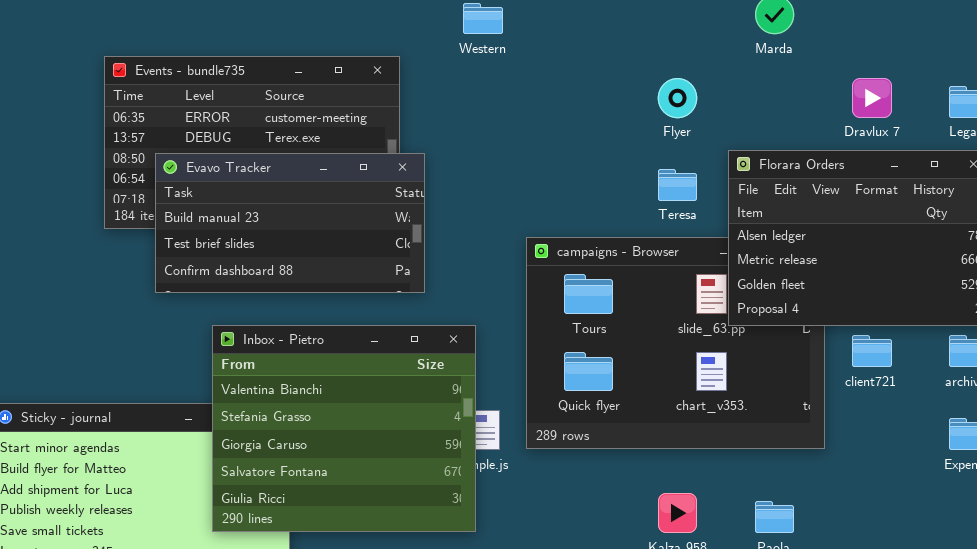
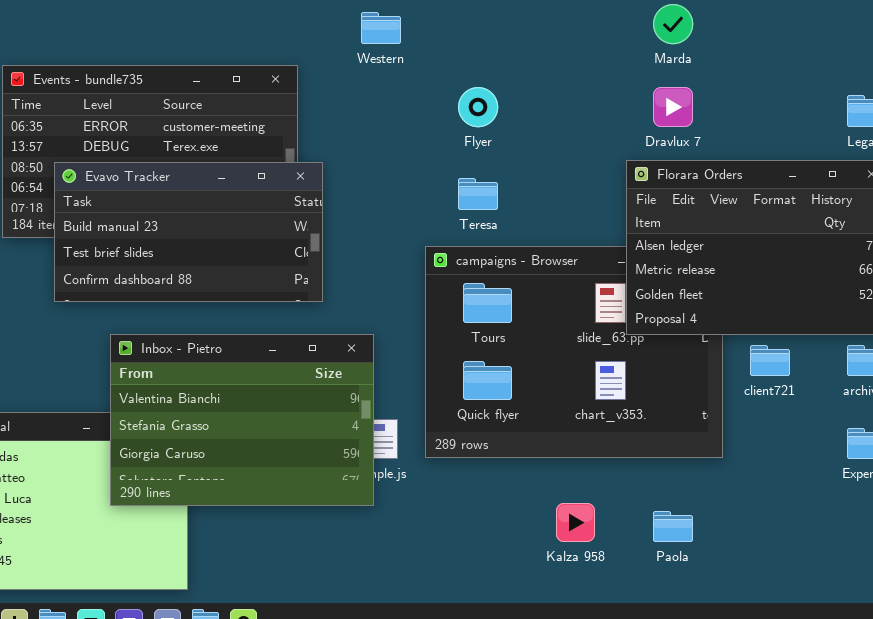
Flyer: [658,78,697,118] -> [458,87,498,127], moved
Dravlux 7: [852,78,892,118] -> [653,87,693,127], moved
Teresa: [658,169,697,201] -> [458,178,498,210], moved
Inbox - Pietro: [212,325,476,532] -> [110,334,374,506], resized

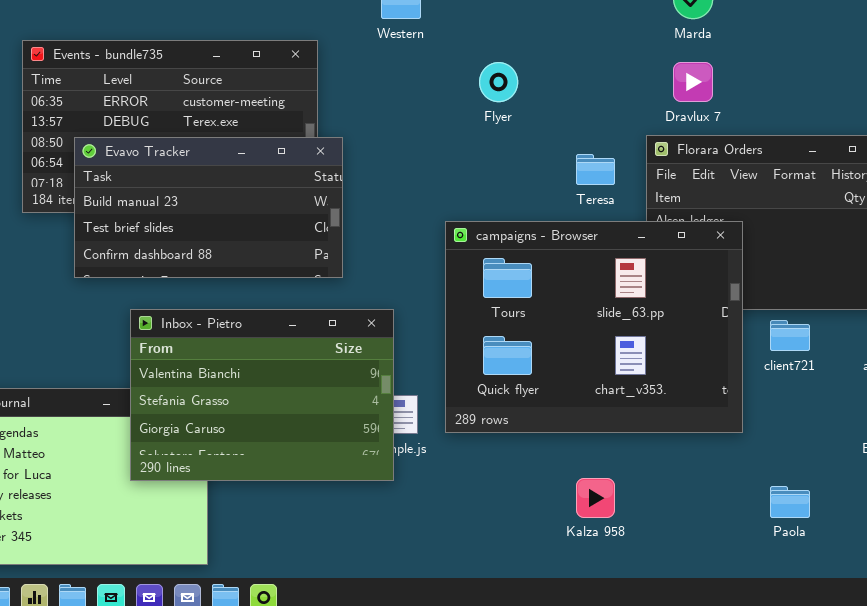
Teresa: [458,178,498,210] -> [576,154,615,185], moved
campaigns - Browser: [425,246,723,458] -> [445,221,743,433], raised
Paola: [653,511,693,542] -> [770,486,810,518], moved

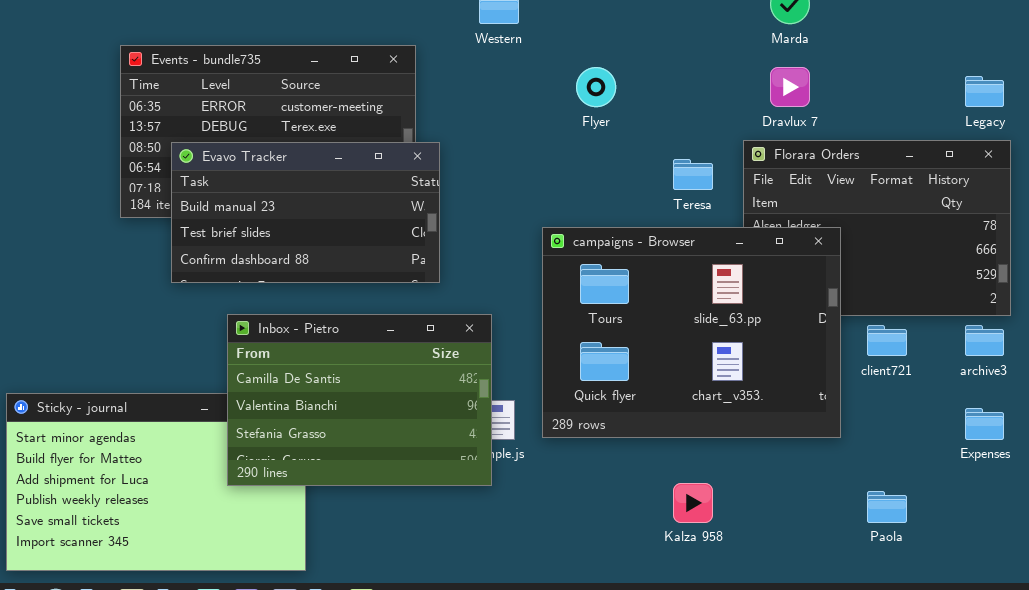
Inbox - Pietro: [130,309,394,481] -> [227,314,492,486], scrolled up 1 row

